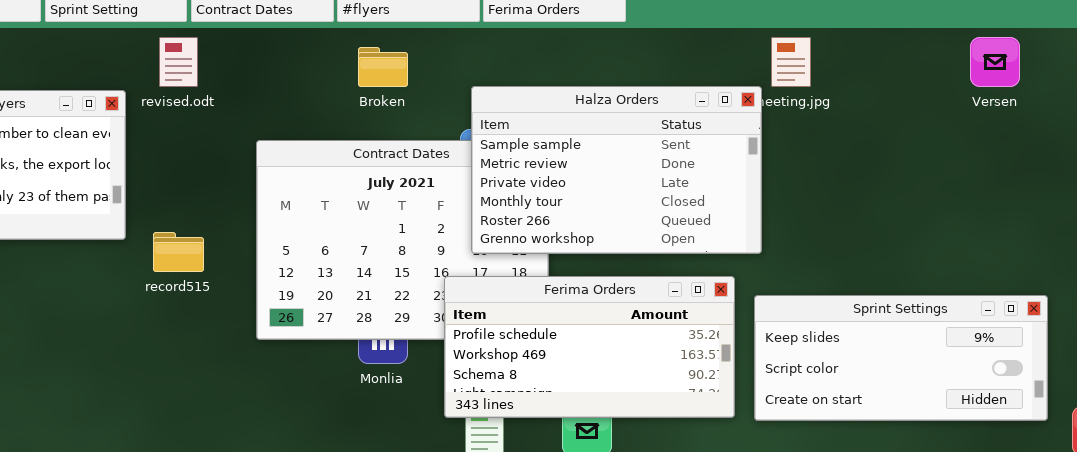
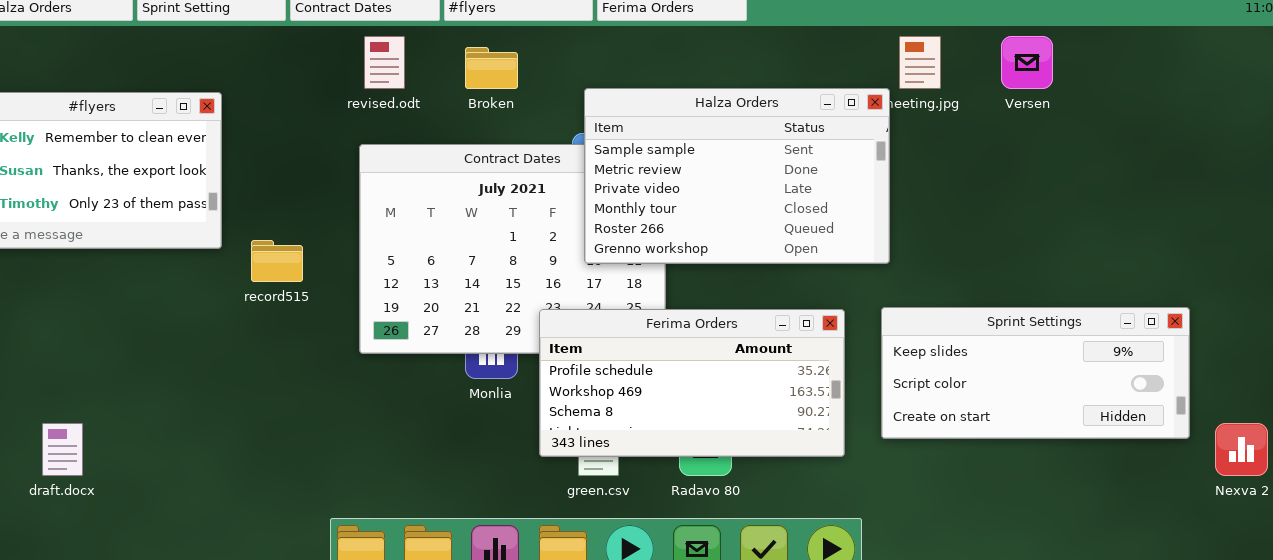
revised.odt: [159,37,198,87] -> [364,36,405,89], moved
Versen: [970,37,1020,87] -> [1001,36,1053,89], moved
Ferima Orders: [444,276,735,418] -> [539,309,845,457], moved

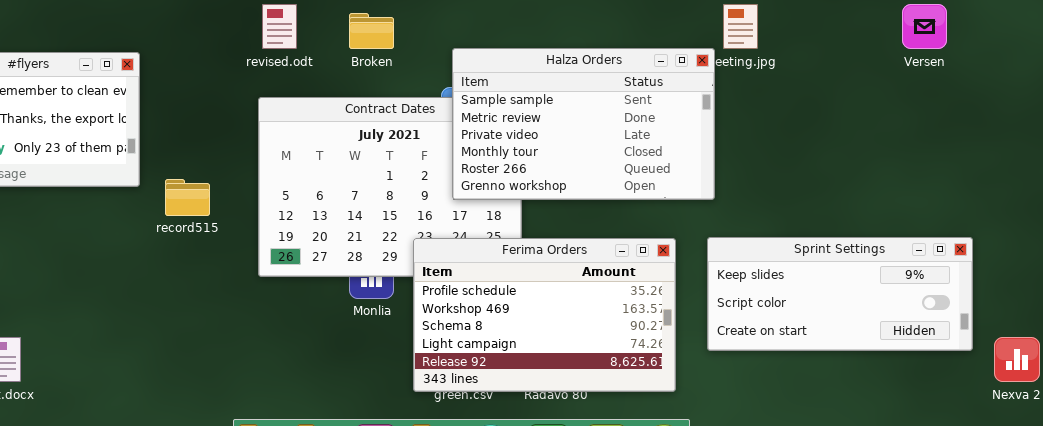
Versen: [1001,36,1053,89] -> [902,4,947,49], moved
Ferima Orders: [539,309,845,457] -> [413,238,676,392], resized

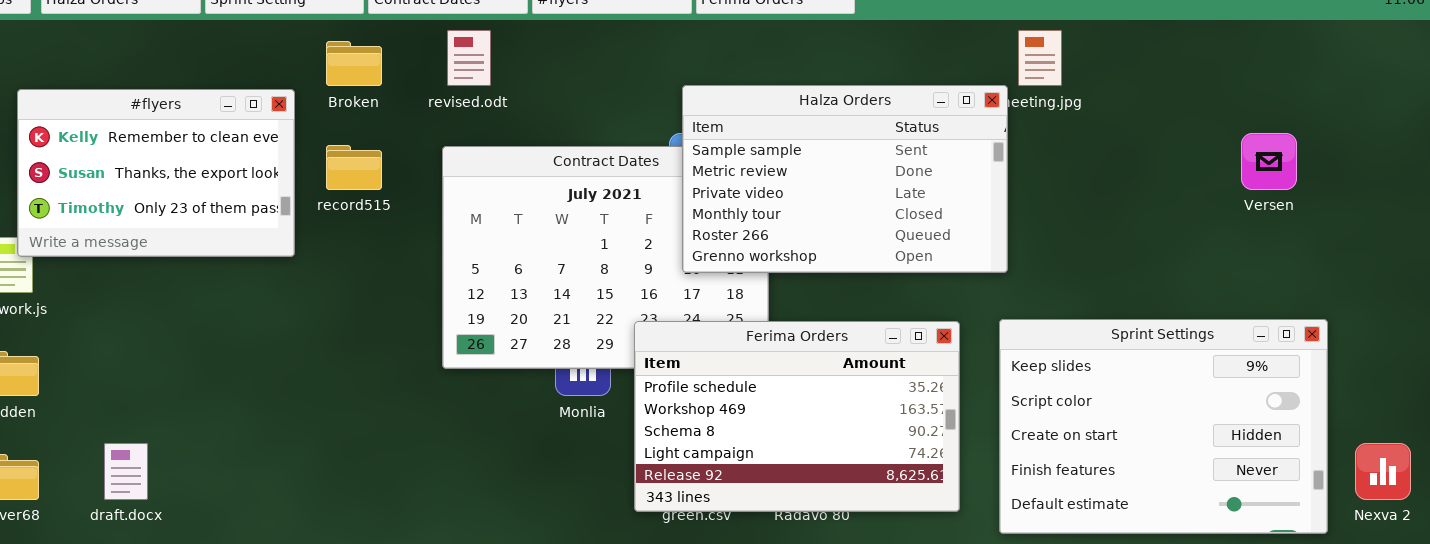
Versen: [902,4,947,49] -> [1241,133,1297,190], moved
Broken: [349,13,394,49] -> [326,41,382,86], moved
record515: [165,179,210,216] -> [326,145,382,190], moved
Sprint Settings: [707,237,973,351] -> [999,319,1328,534], resized

